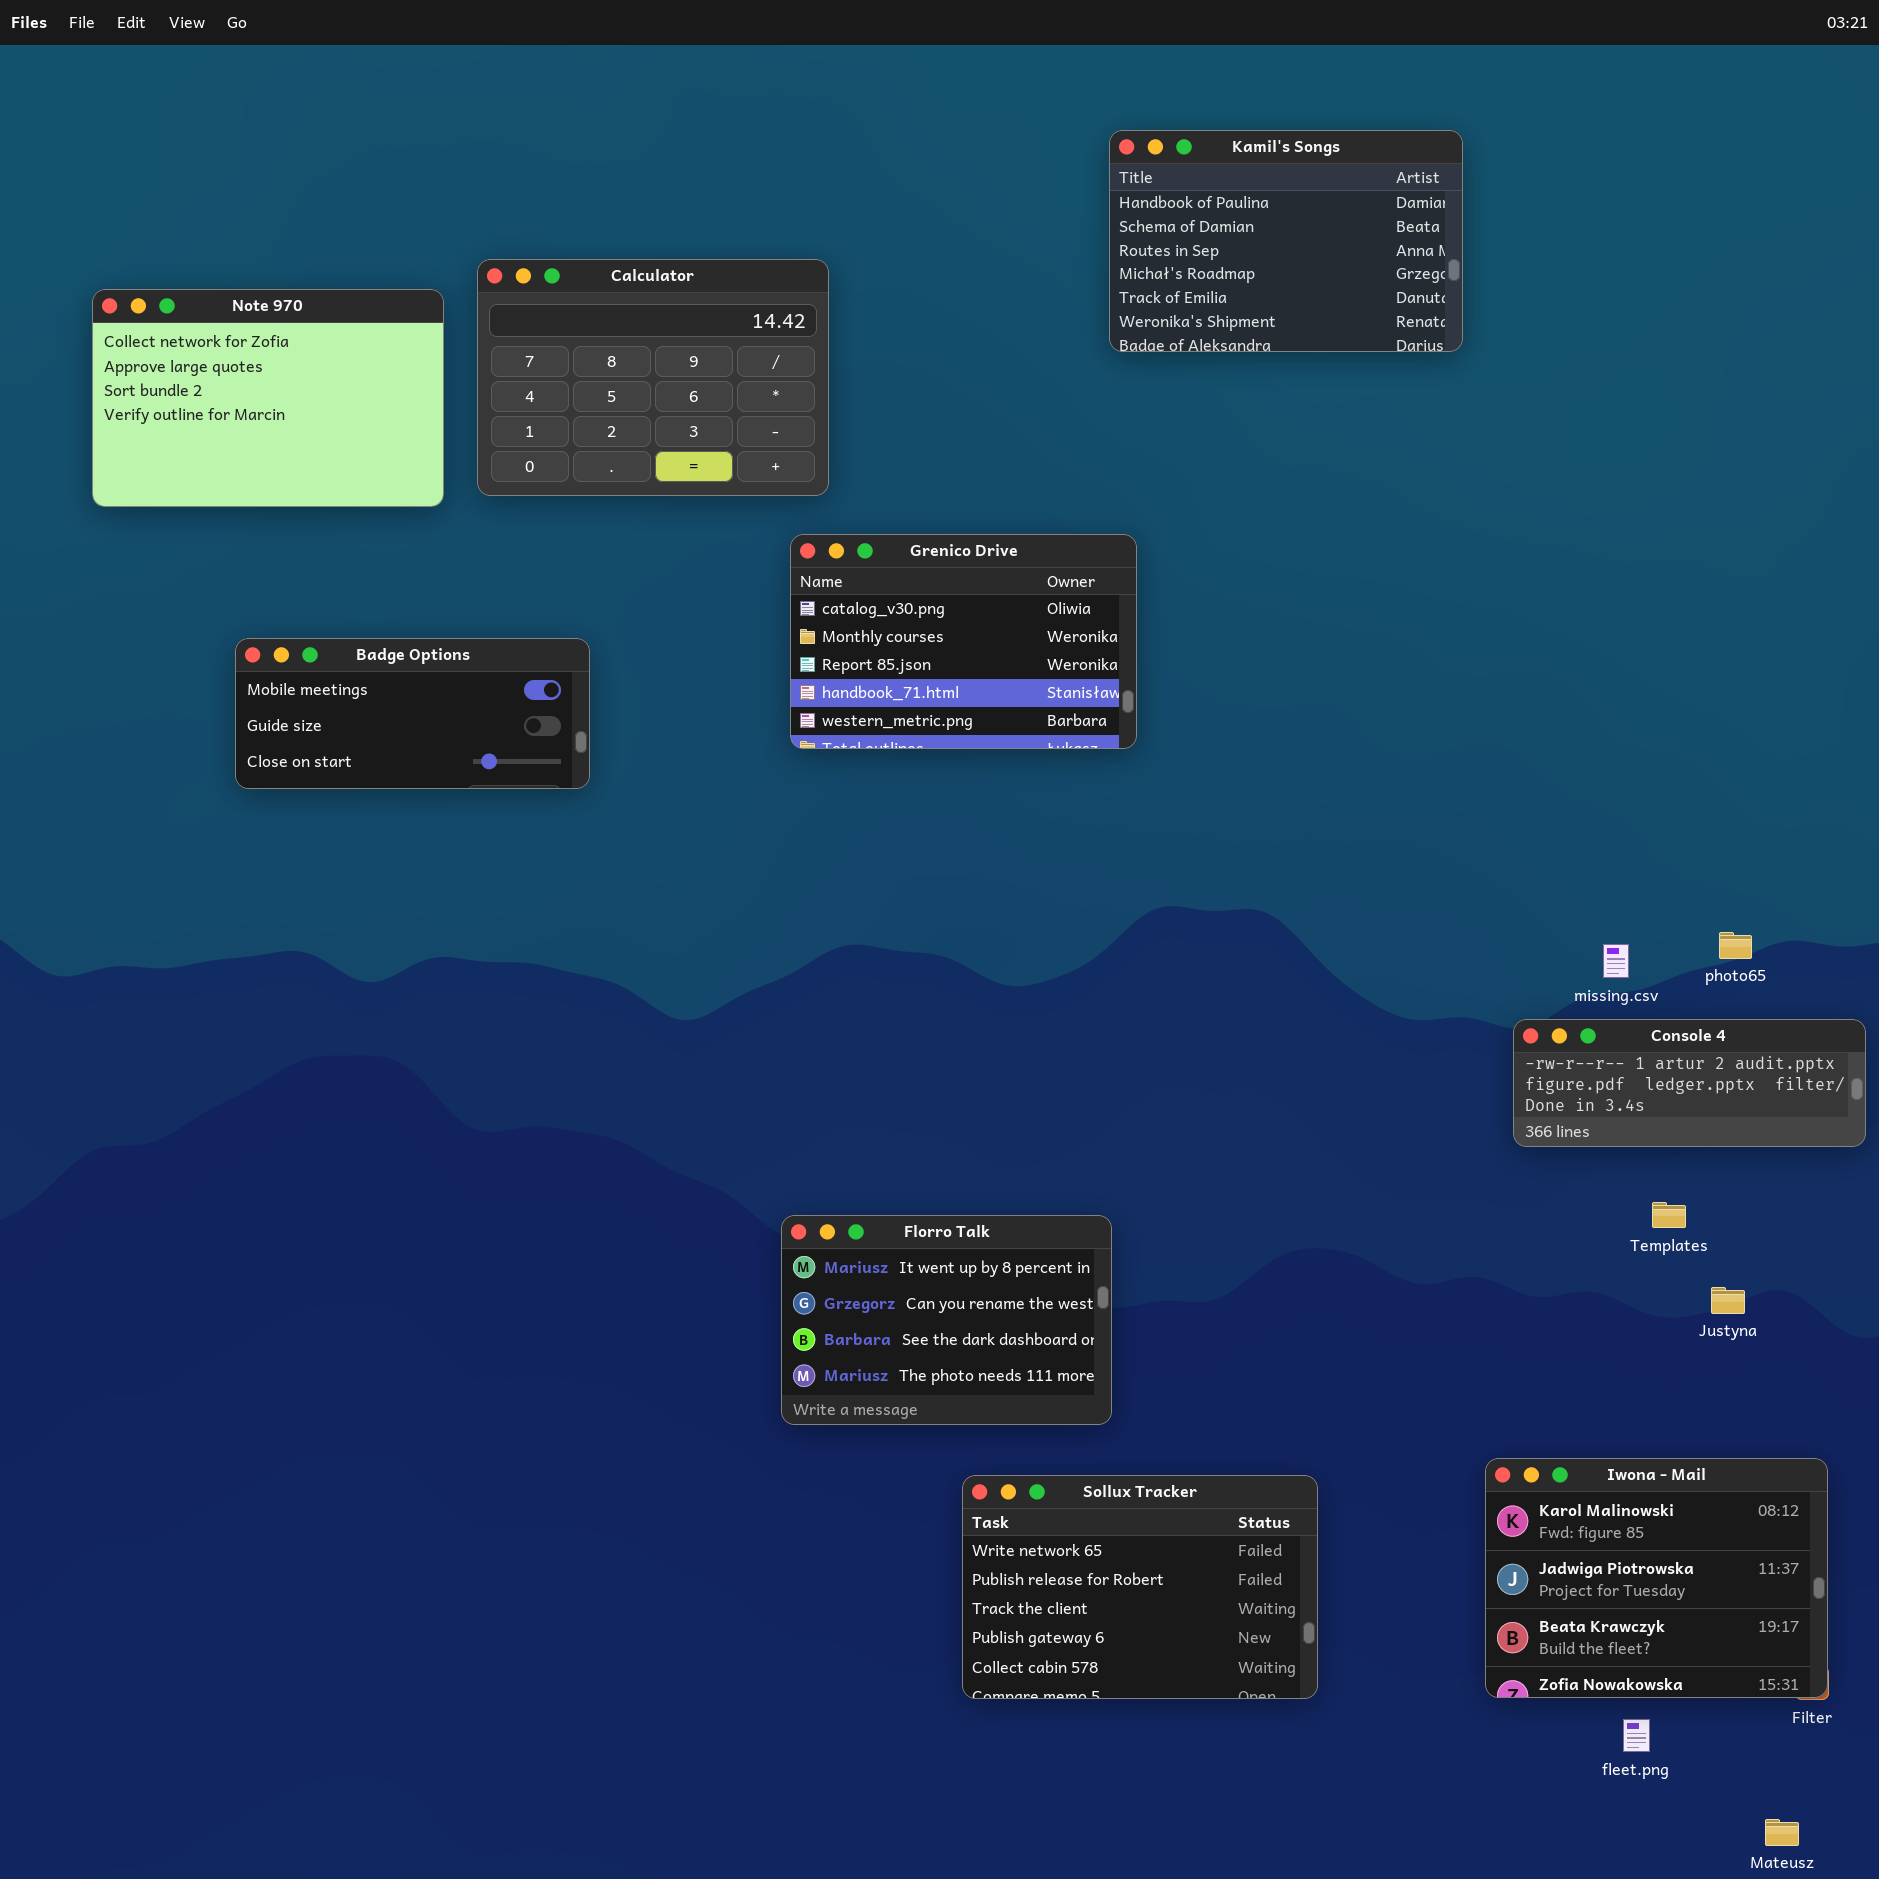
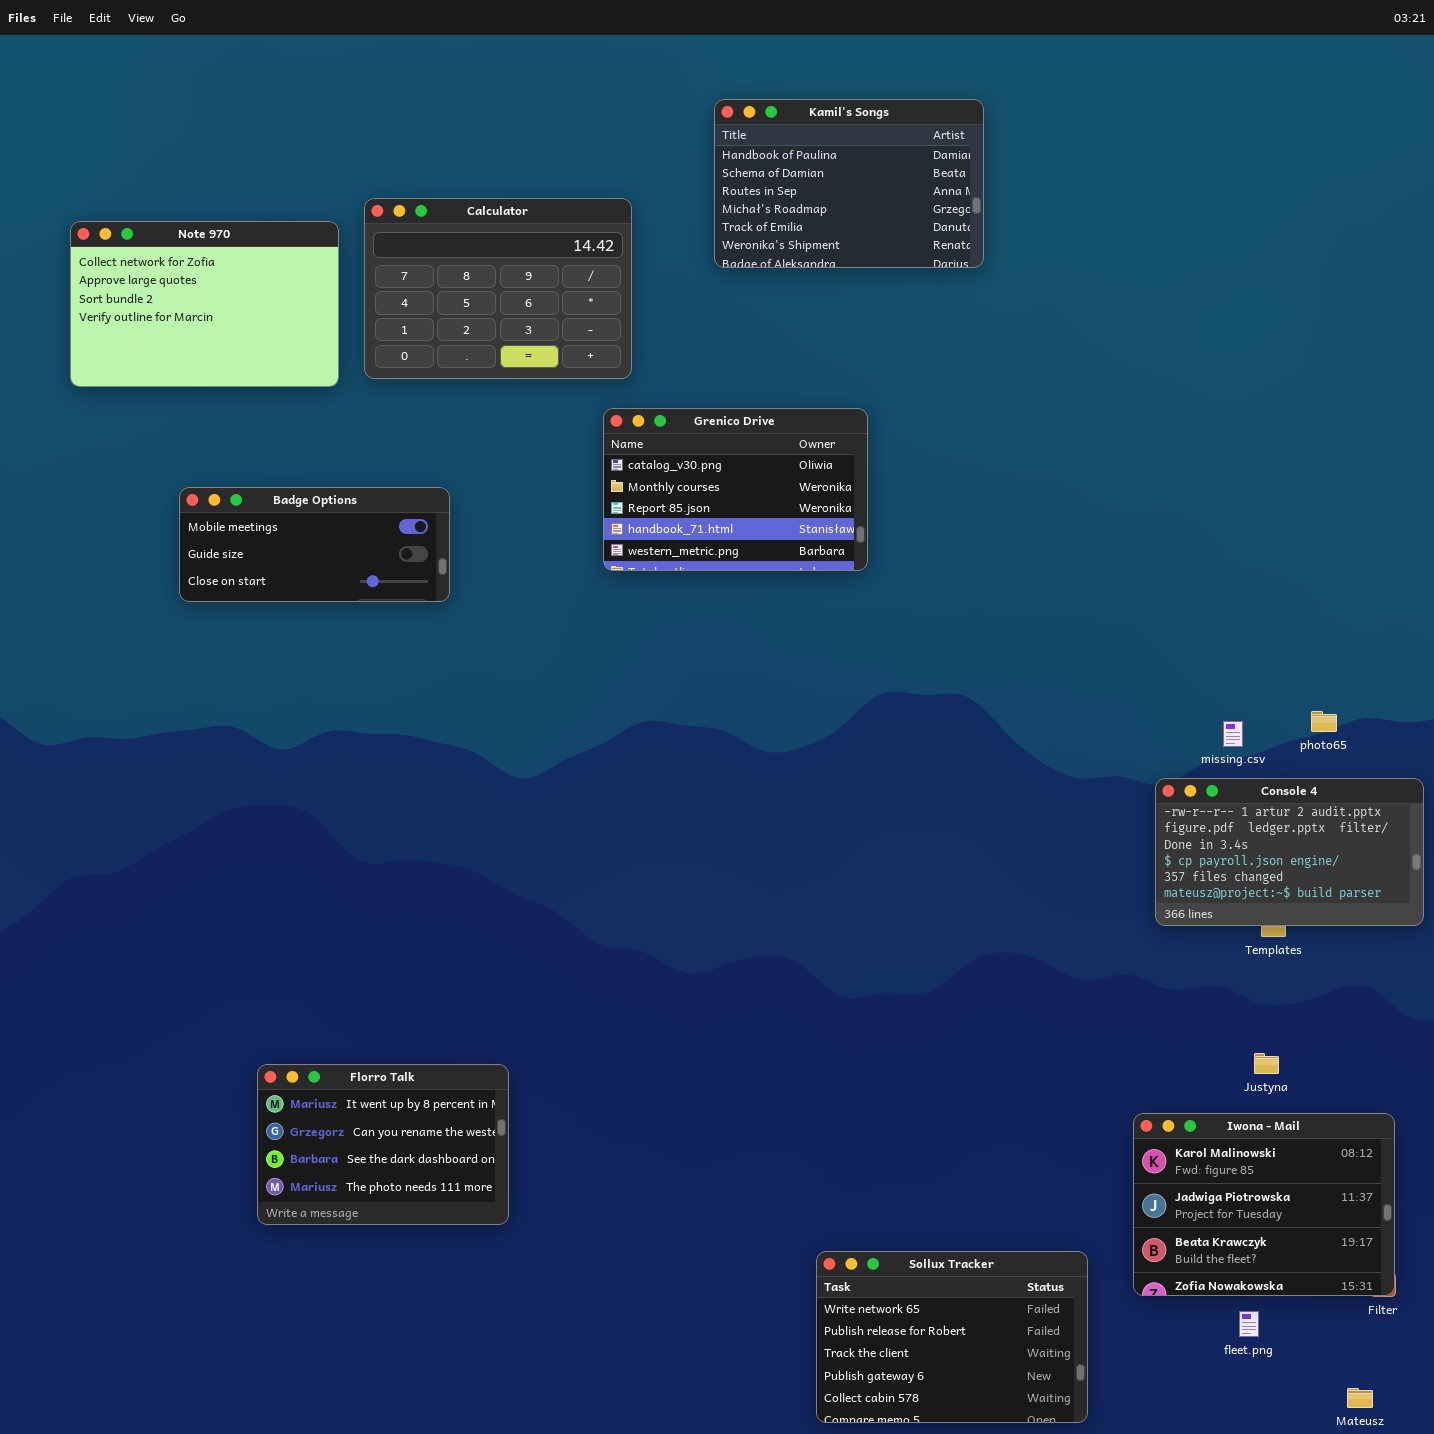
Kamil's Songs: [1109,130,1463,352] -> [714,99,984,268], moved
Console 4: [1513,1019,1866,1147] -> [1155,778,1424,926], resized
Florro Talk: [781,1215,1112,1425] -> [257,1064,509,1225], moved
Justyna: [1711,1287,1745,1314] -> [1254,1053,1279,1074], moved
Sollux Tracker: [962,1475,1318,1699] -> [816,1251,1088,1423], moved

